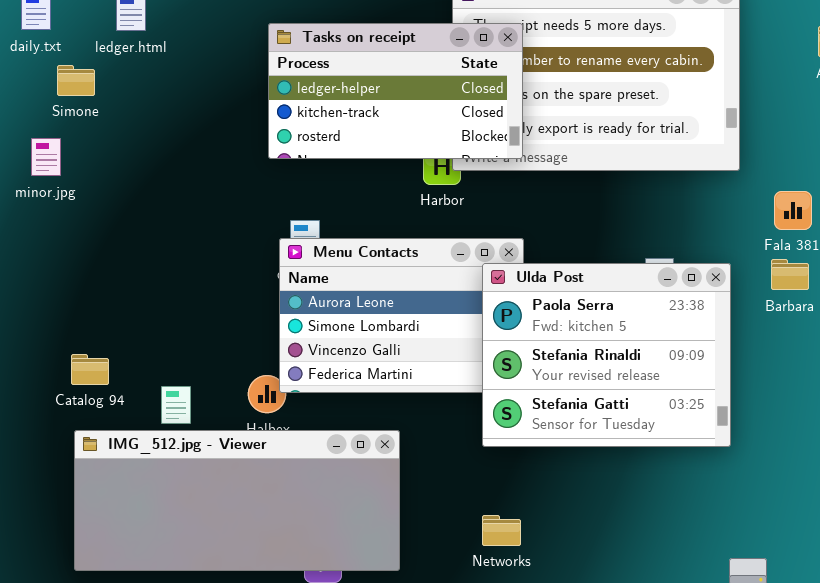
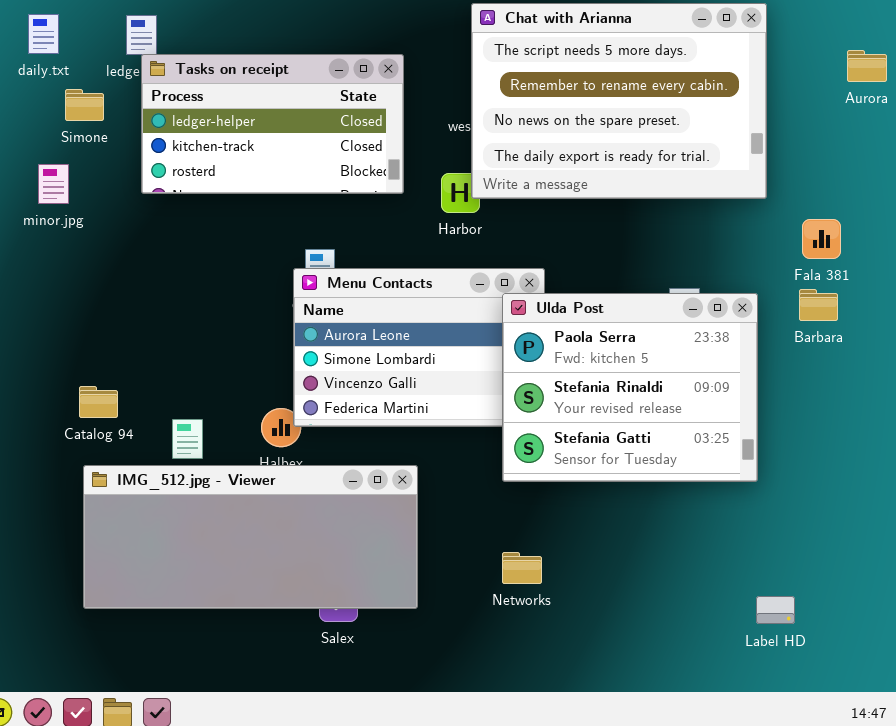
Tasks on receipt: [268,23,523,159] -> [141,54,404,194], moved

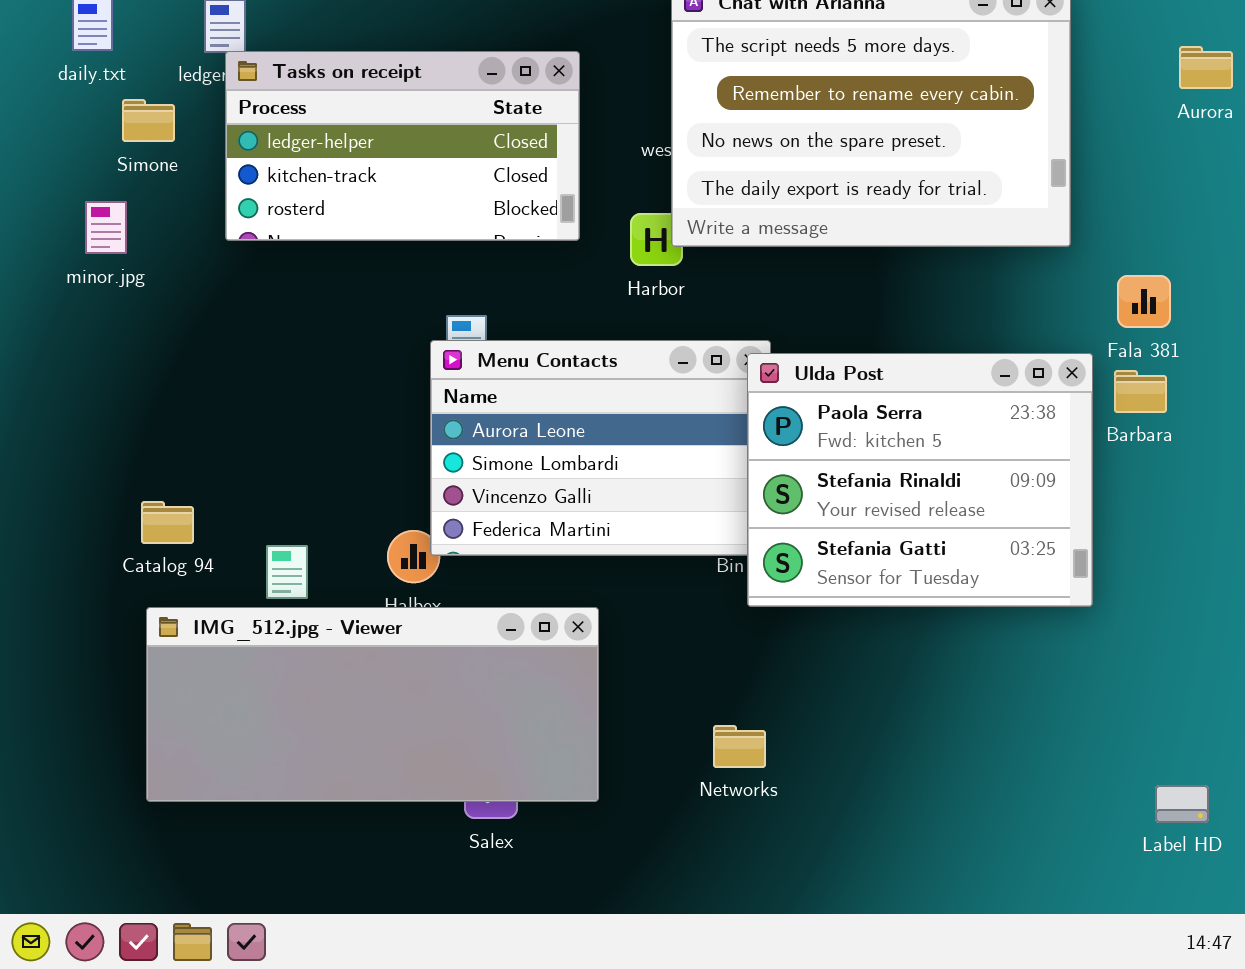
Ulda Post: [502,293,758,482] -> [747,353,1093,607], moved
Label HD: [756,596,795,624] -> [1155,785,1209,823], moved

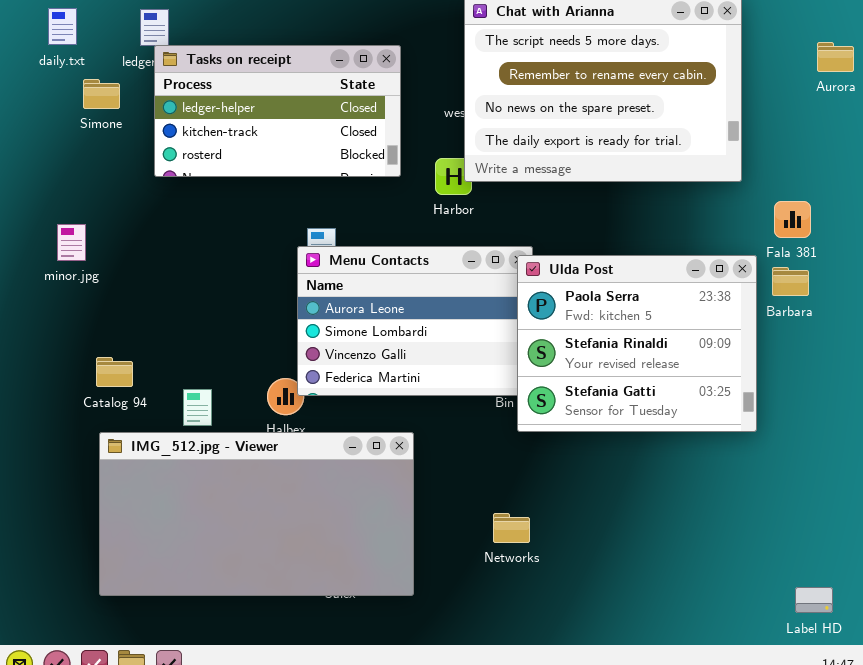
minor.jpg: [85,201,127,254] -> [57,224,86,261], moved
IMG_512.jpg - Viewer: [146,607,599,802] -> [99,432,414,596], resized
Label HD: [1155,785,1209,823] -> [795,587,833,613], moved

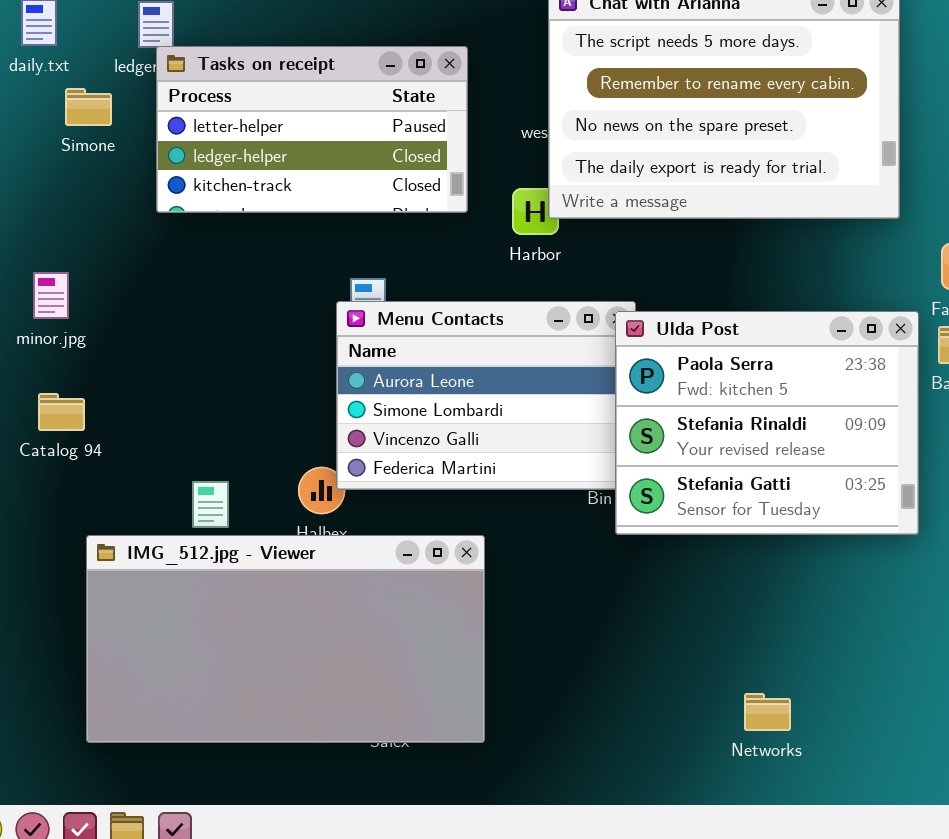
Tasks on receipt: [154,45,401,177] -> [156,46,468,213], scrolled up 1 row
Catalog 94: [96,357,133,387] -> [38,393,85,431], moved
Networks: [493,513,530,543] -> [744,693,791,731], moved

